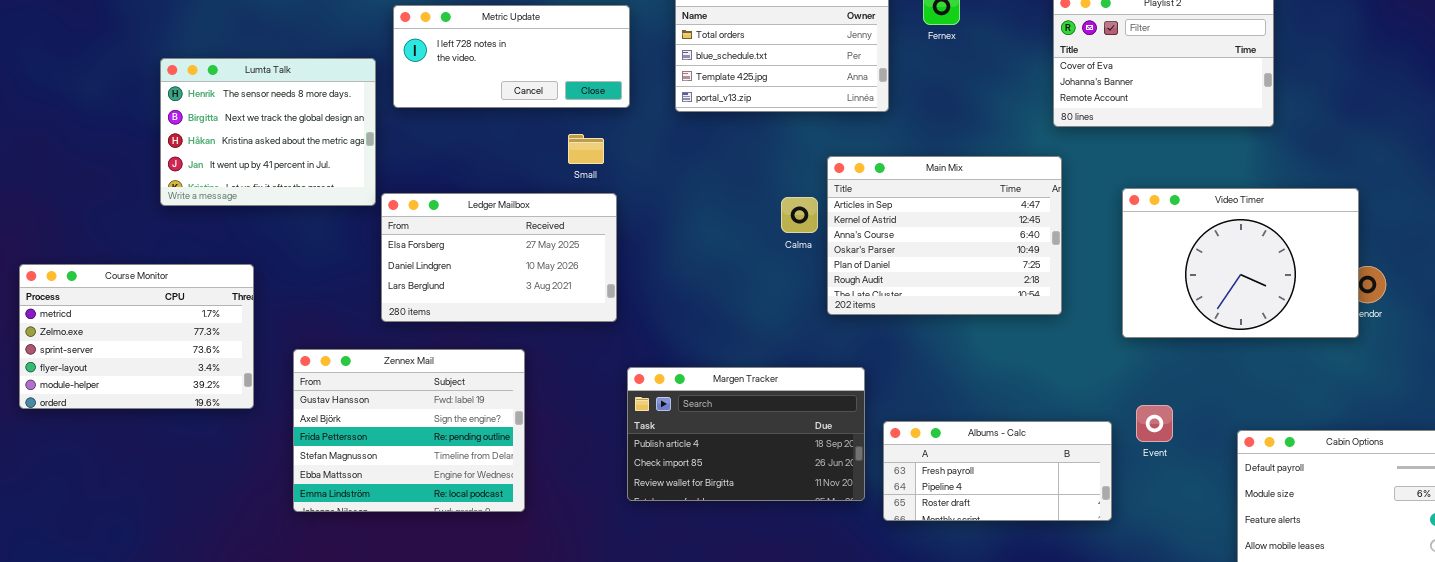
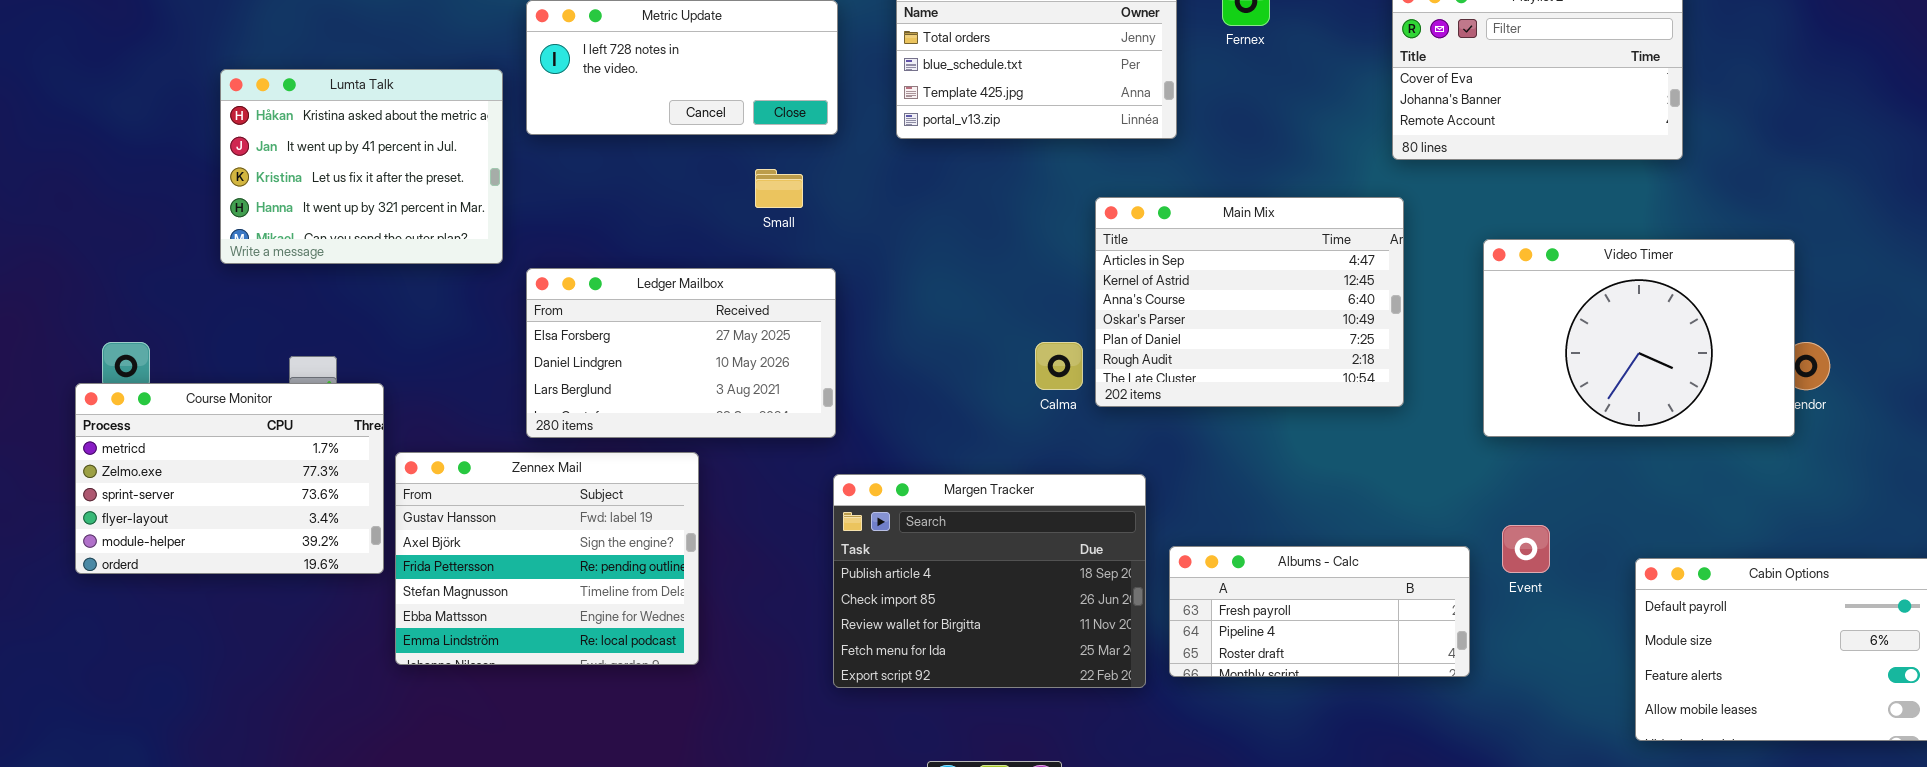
Lumta Talk: [160,58,376,206] -> [220,69,503,264], scrolled down 2 rows
Ledger Mailbox: [381,193,617,322] -> [526,268,836,438], moved
Calma: [781,197,818,233] -> [1035,342,1083,390], moved
Course Monitor: [19,264,254,409] -> [75,383,384,574], moved
Margen Tracker: [627,367,865,501] -> [833,474,1146,688], resized

